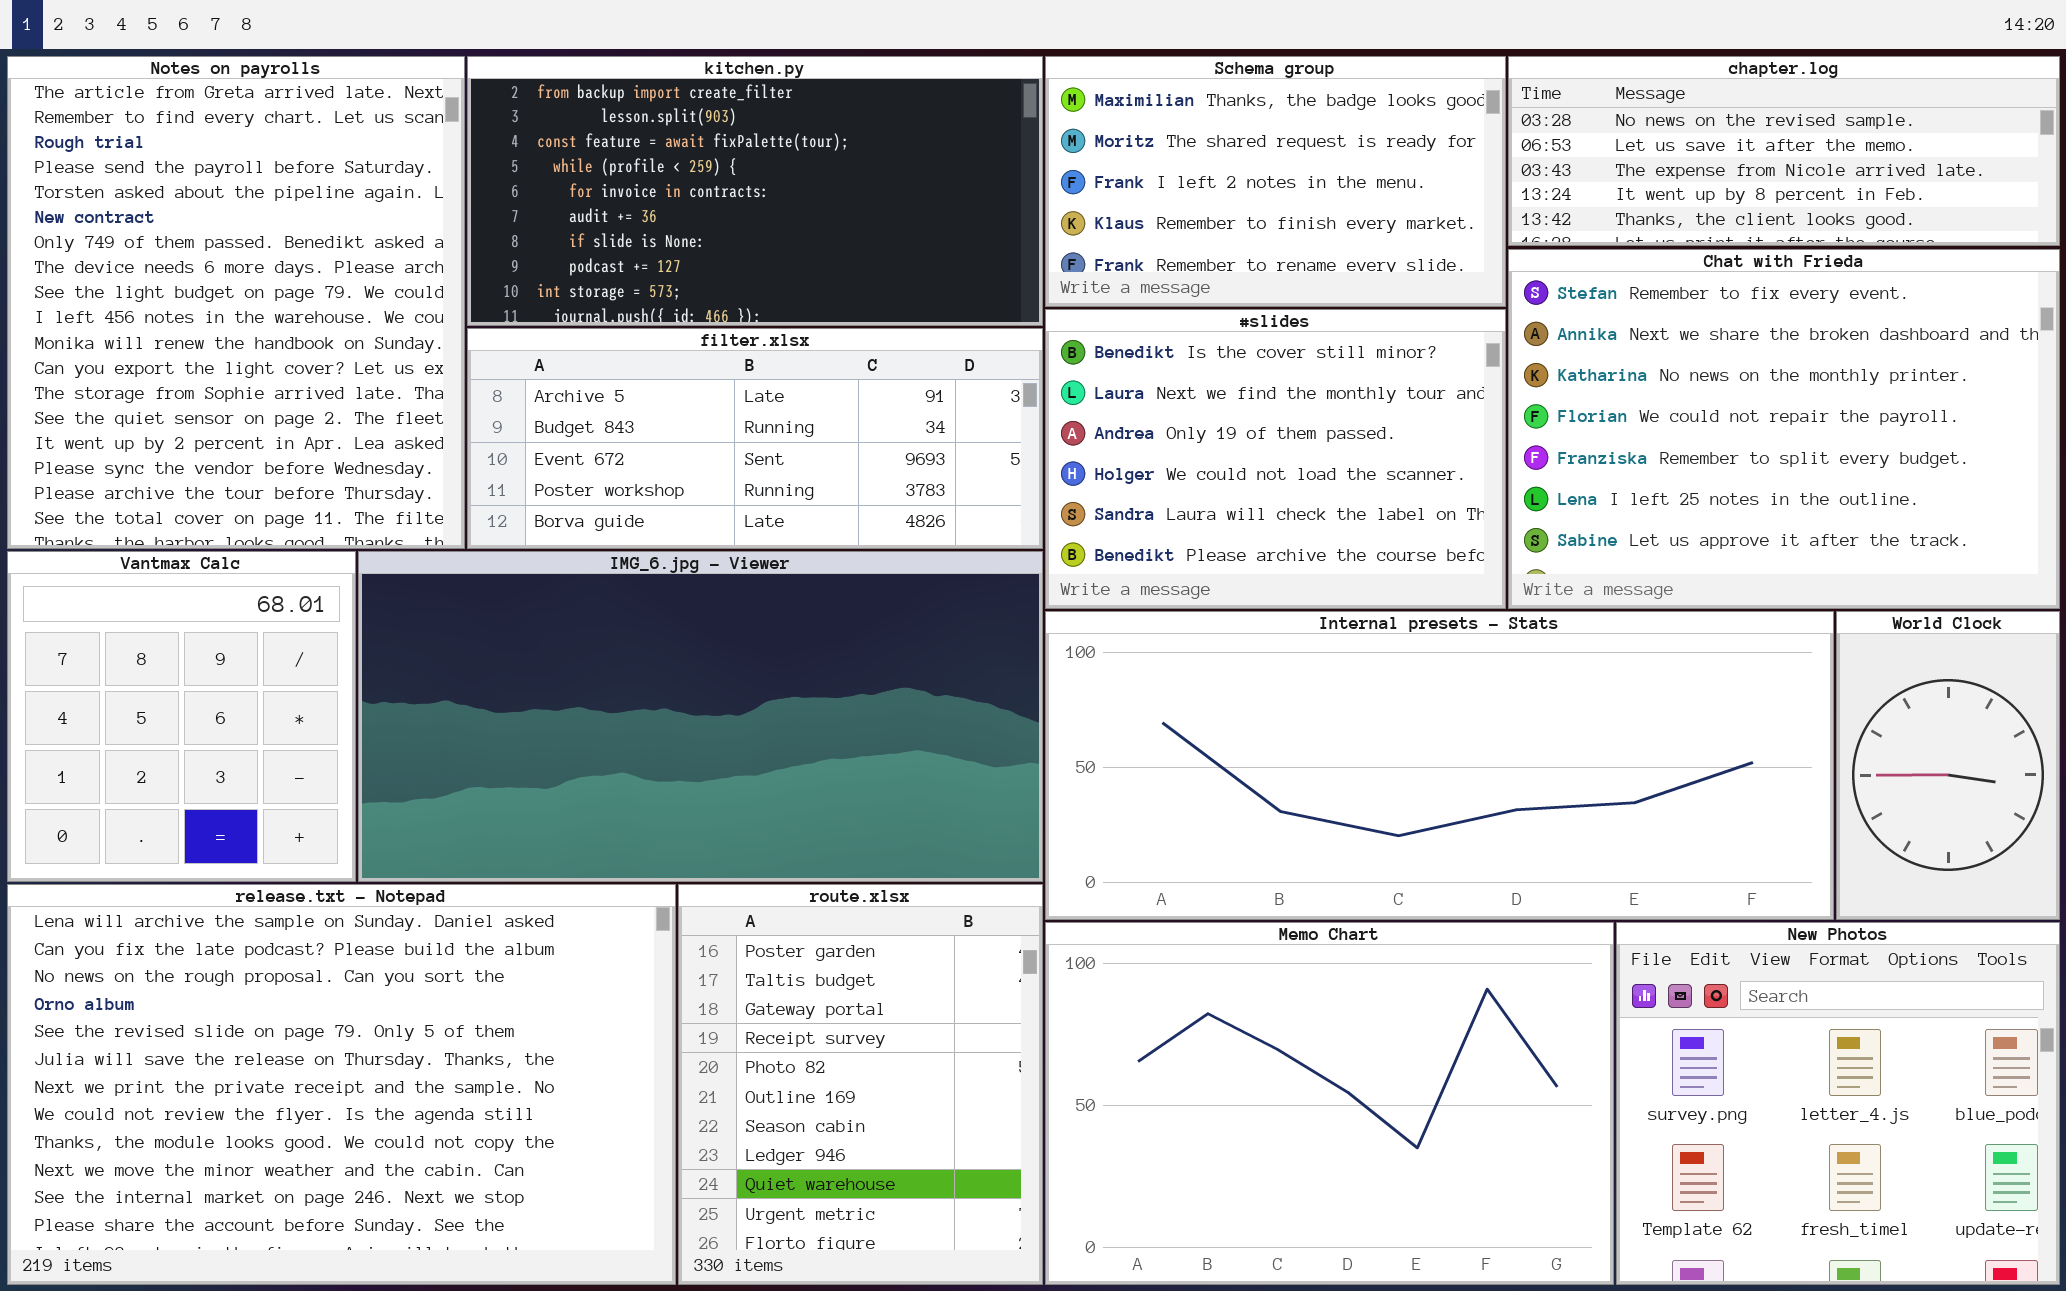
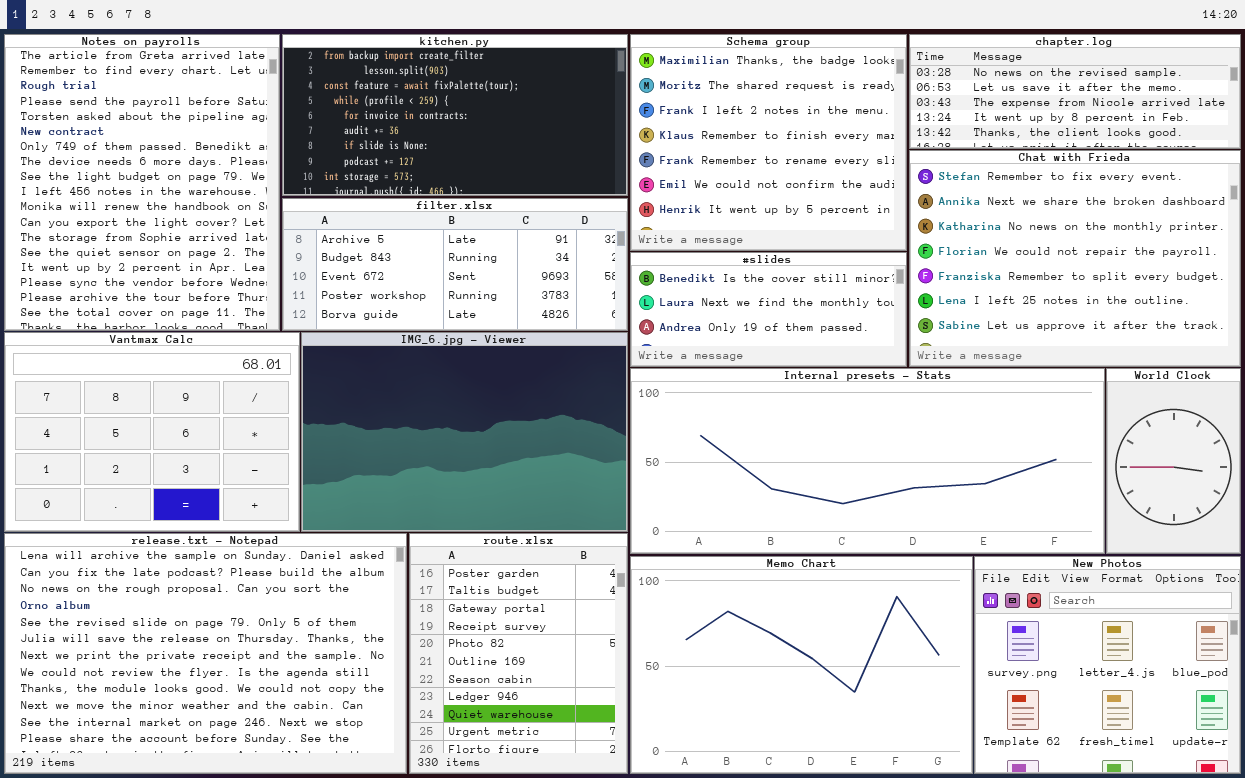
Schema group: [1045,56,1506,307] -> [630,34,907,251], resized
#slides: [1045,309,1506,609] -> [630,252,907,367], resized
Vantmax Calc: [7,551,356,882] -> [4,332,300,532], resized
IMG_6.jpg - Viewer: [358,551,1043,882] -> [301,332,628,532], resized

